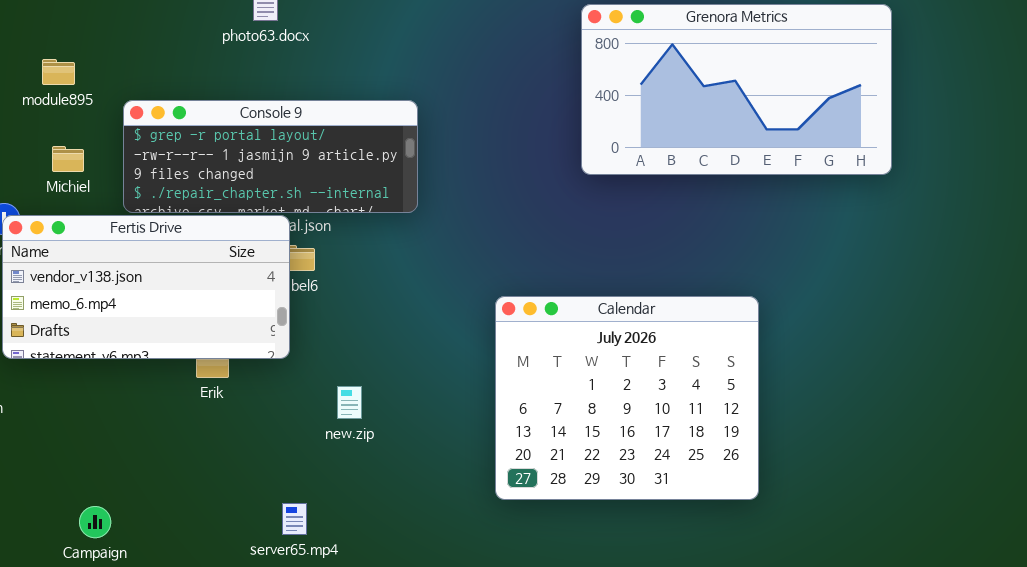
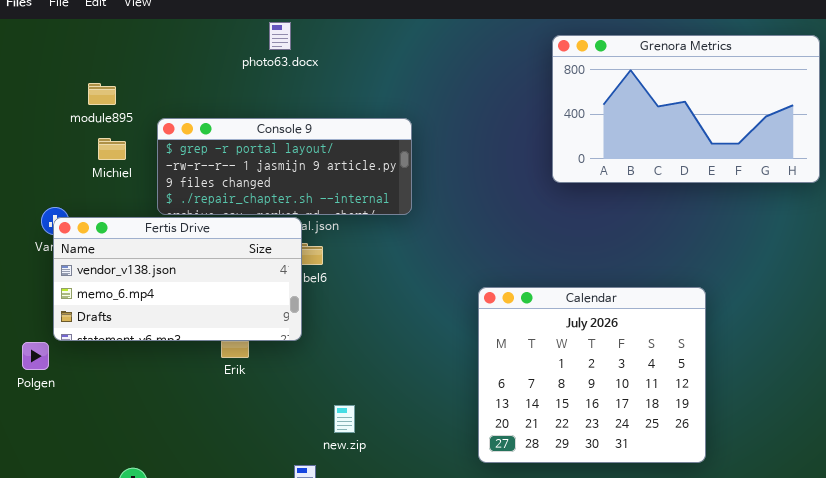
Michiel: [52,146,84,172] -> [98,138,126,160], moved
new.zip: [337,386,362,419] -> [334,405,355,433], moved

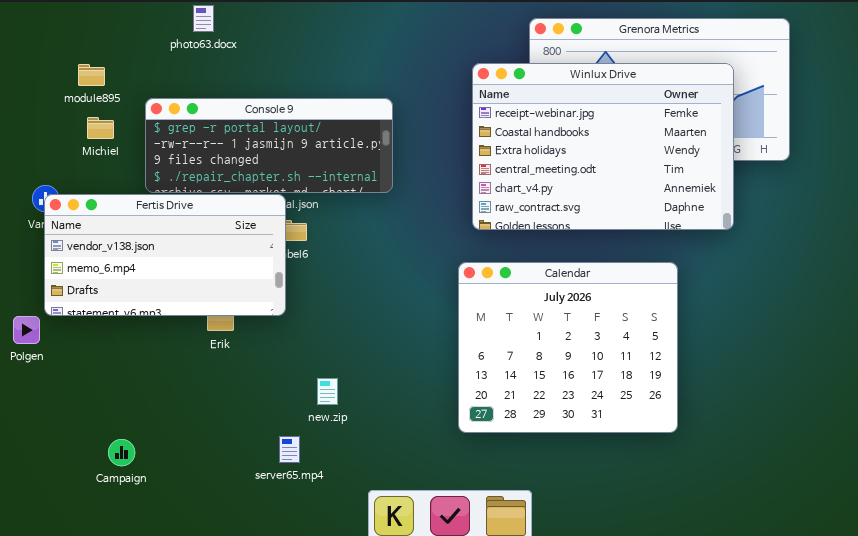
photo63.docx: [269,22,291,50] -> [193,5,214,32], moved
Winlux Drive: none -> [472,63,734,230], opened

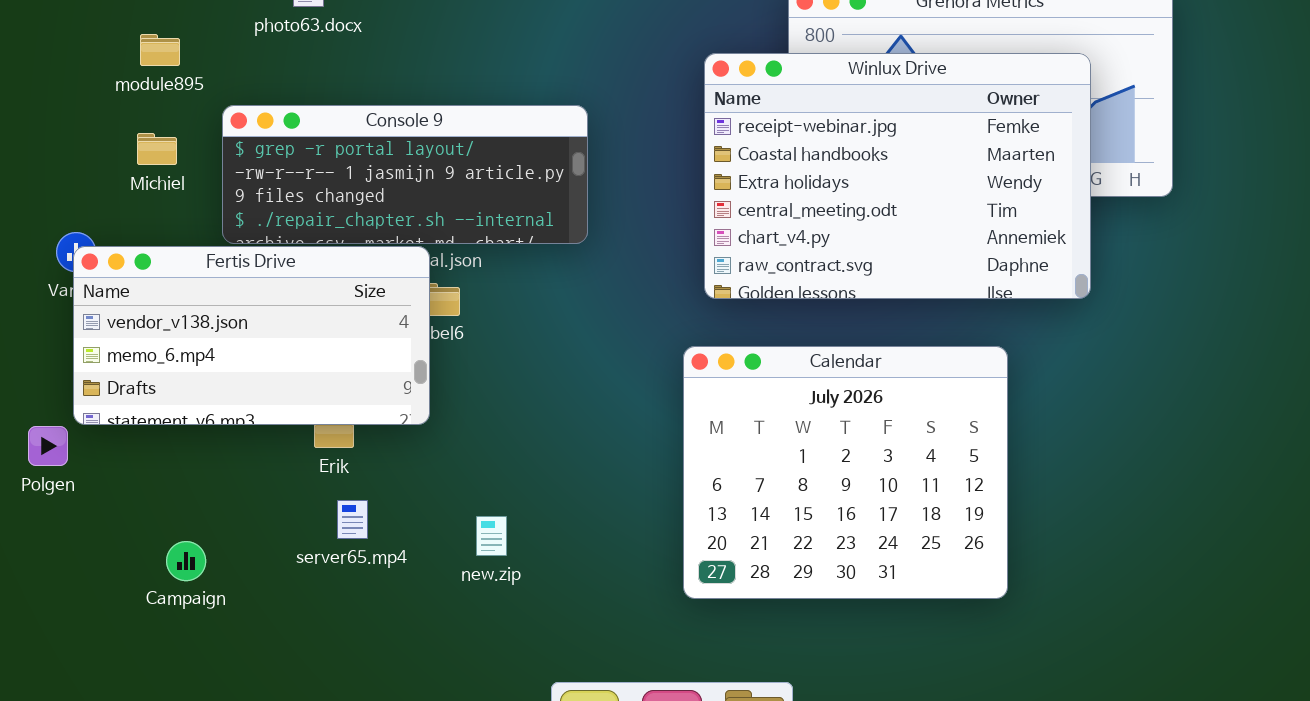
module895: [78,64,105,86] -> [140,34,180,66], moved
server65.mp4: [279,436,300,463] -> [337,500,368,539], moved
Campaign: [108,439,135,466] -> [166,541,206,581], moved

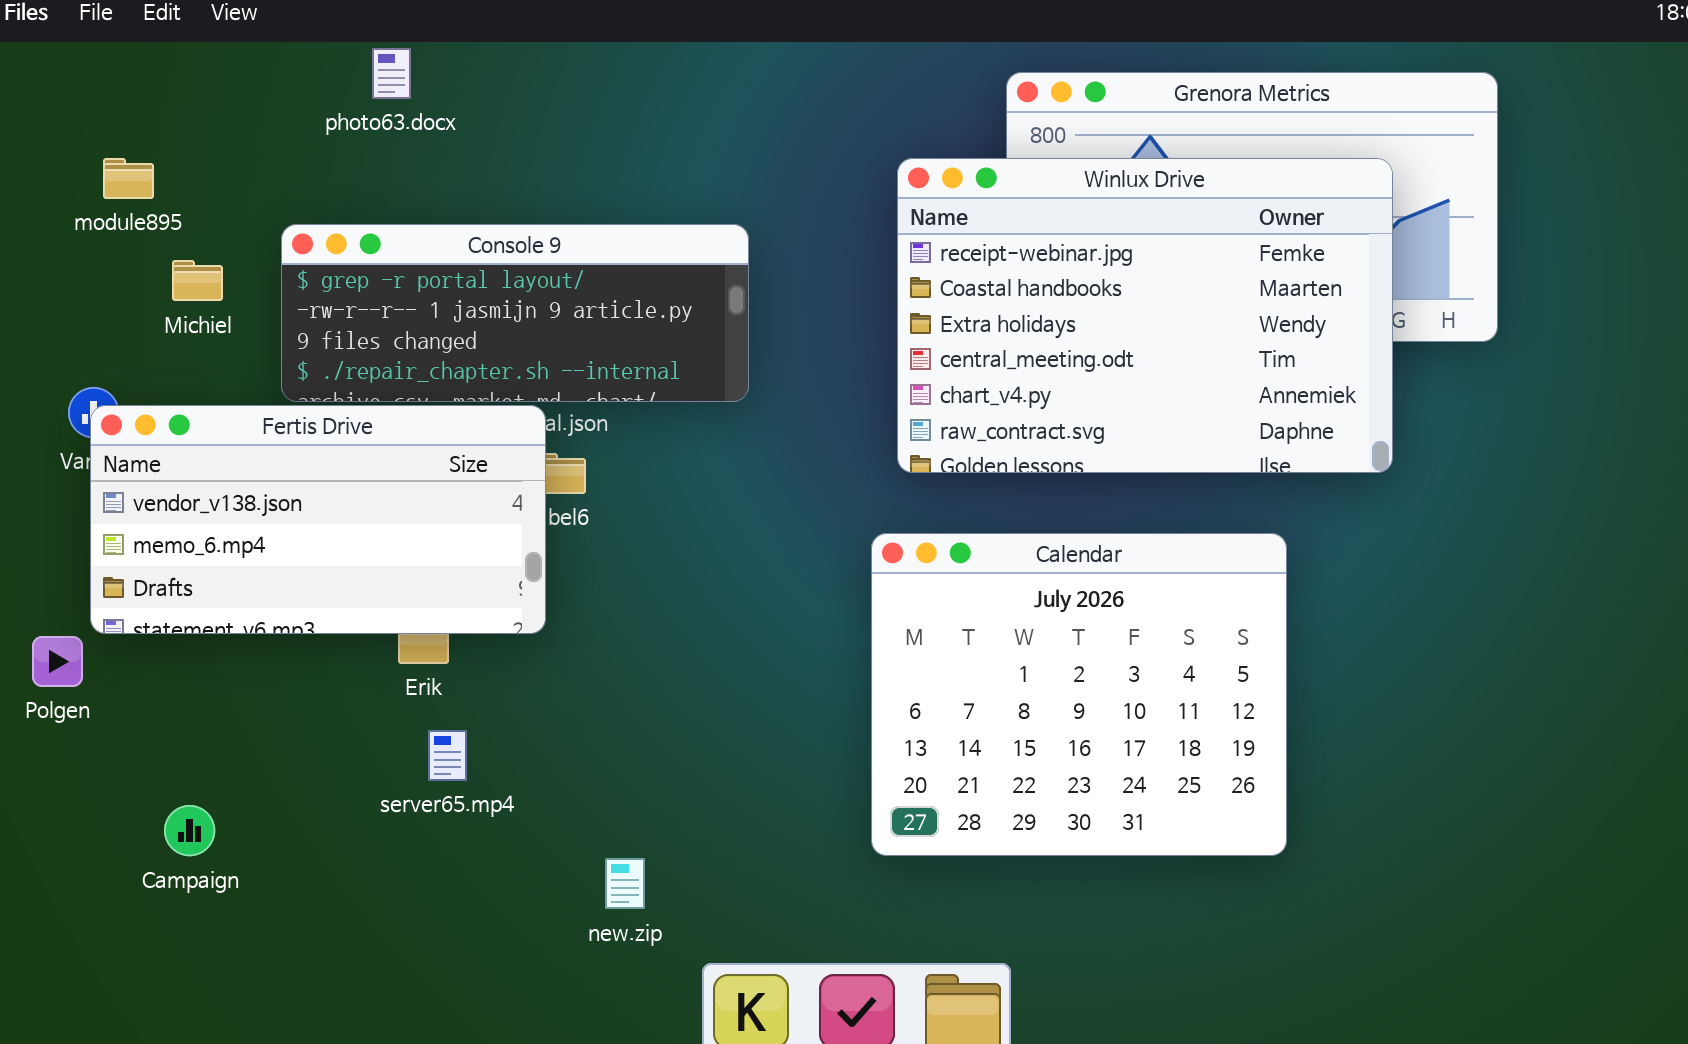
module895: [140,34,180,66] -> [103,158,154,199], moved
new.zip: [476,516,507,556] -> [605,858,645,909], moved
Campaign: [166,541,206,581] -> [164,805,215,856], moved

